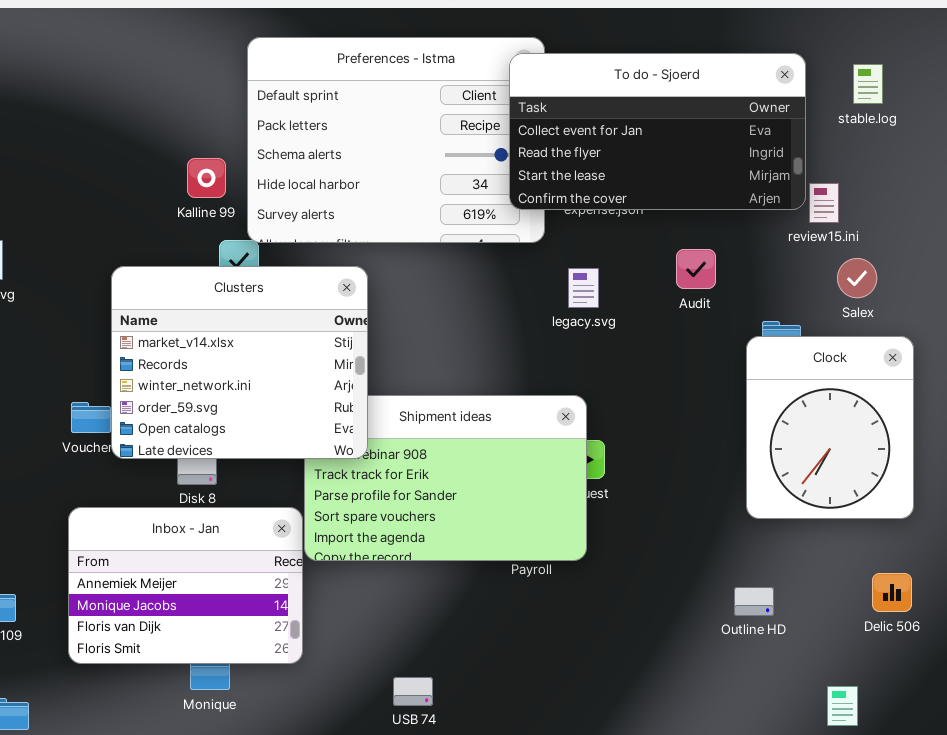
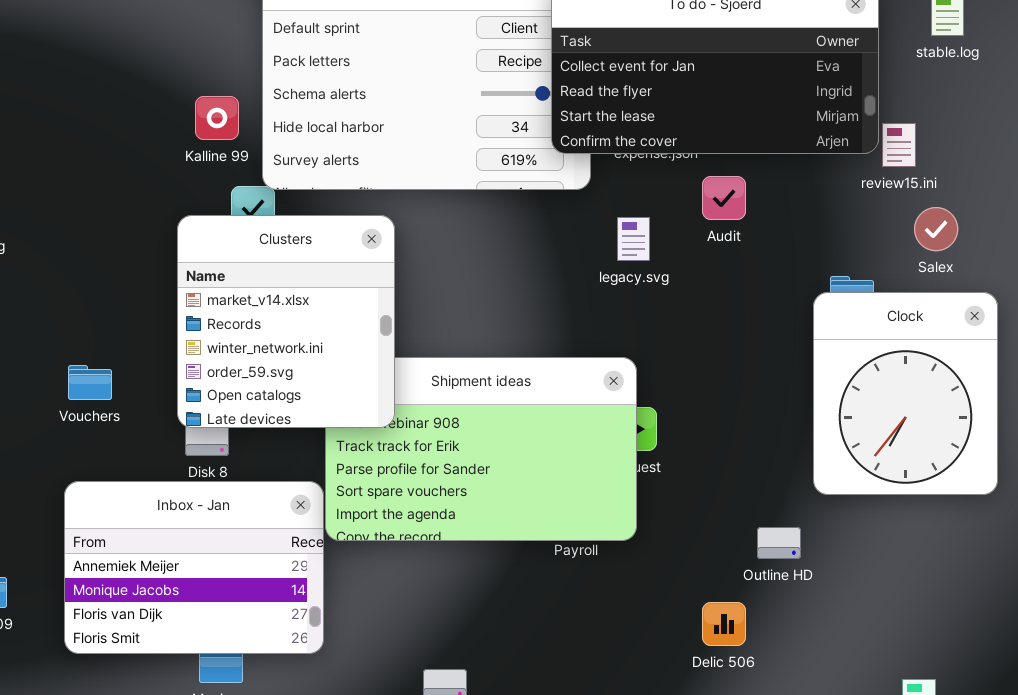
Audit: [676,249,716,289] -> [702,176,746,220], moved
Clusters: [111,266,368,459] -> [177,215,395,428], resized
Delic 506: [872,573,912,612] -> [702,602,746,646], moved
Outline HD: [734,587,774,616] -> [757,527,801,559], moved

